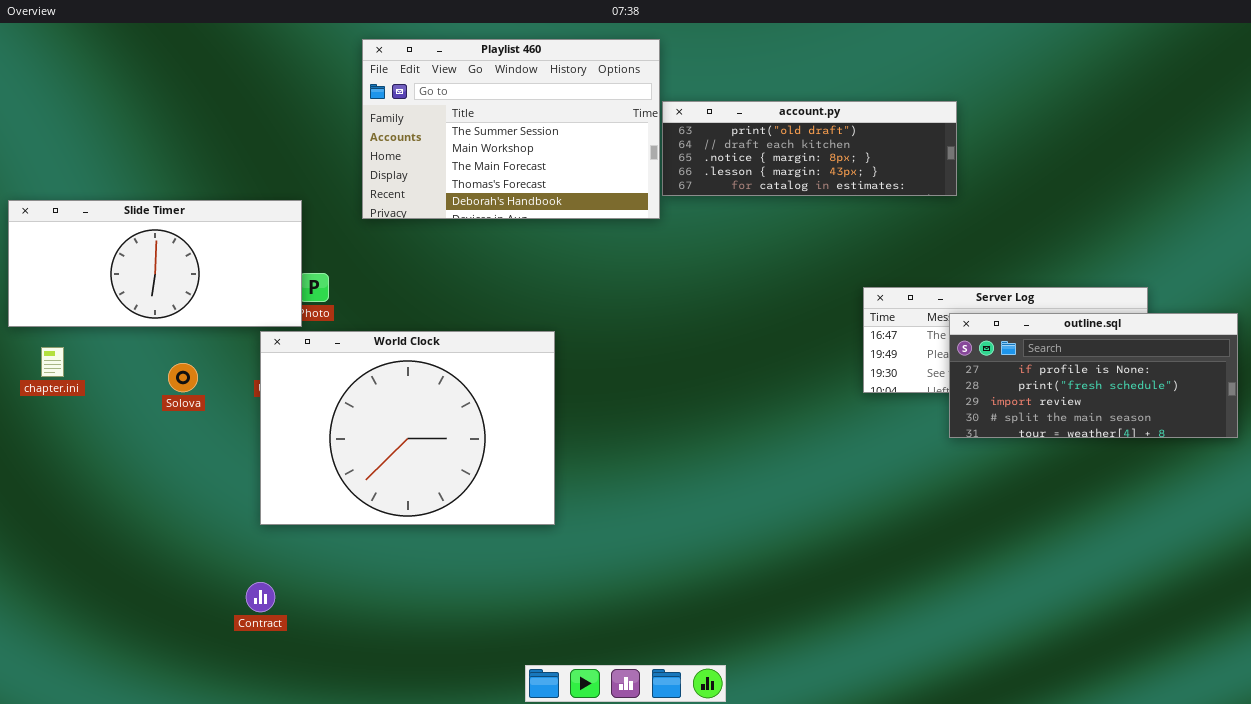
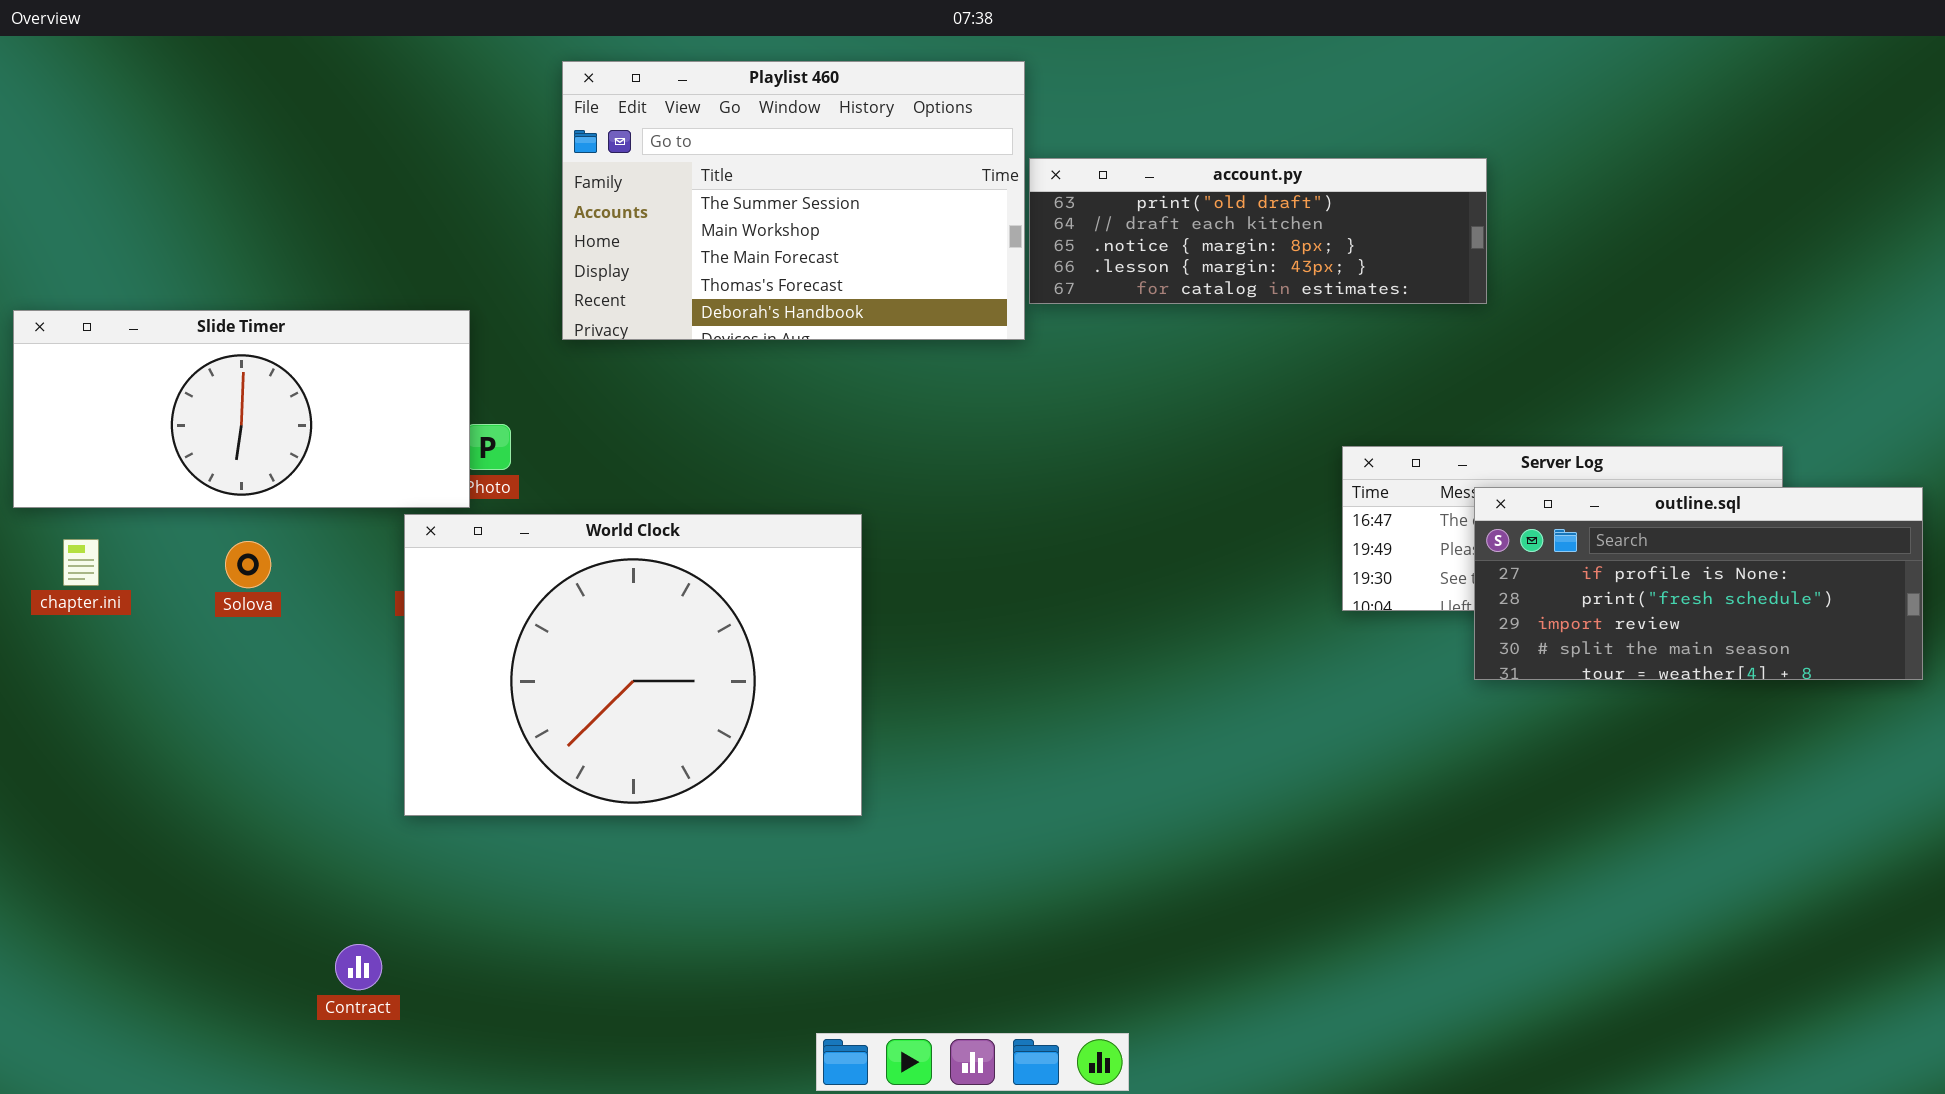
Solova: [168,363,198,392] -> [225,541,271,588], moved
Contract: [246,582,275,612] -> [335,944,382,990], moved

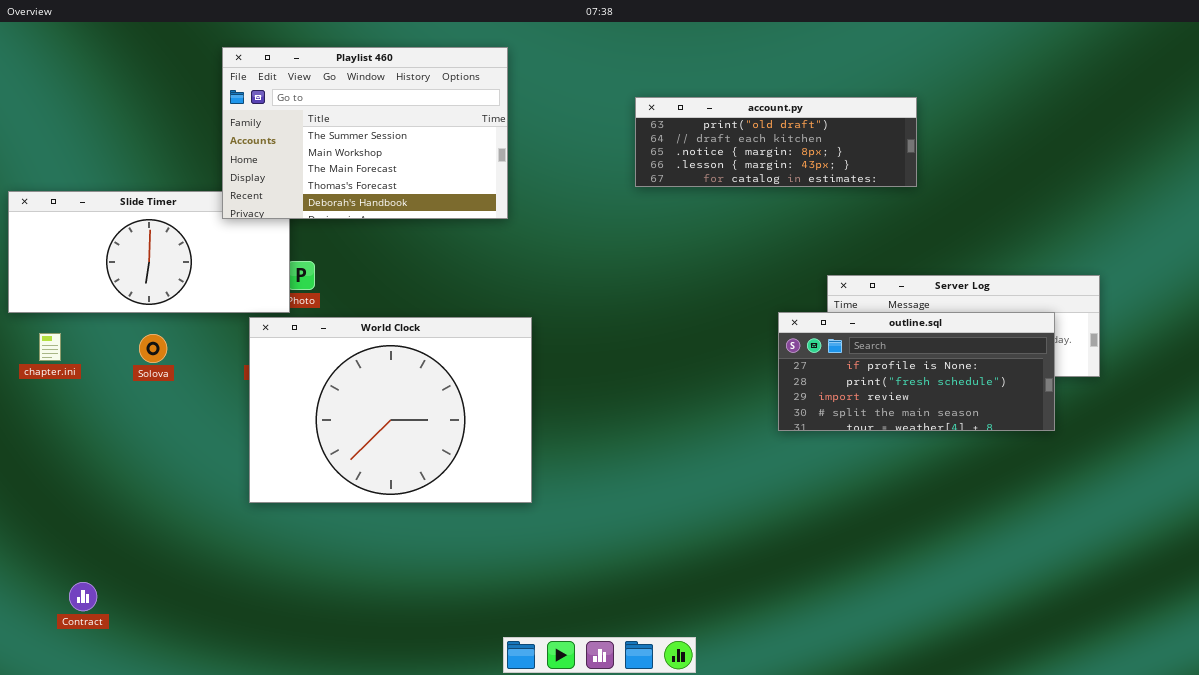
Playlist 460: [562,61,1025,340] -> [222,47,508,219], moved
outline.sql: [1474,487,1923,680] -> [778,312,1055,431], moved
Contract: [335,944,382,990] -> [69,582,97,611], moved

